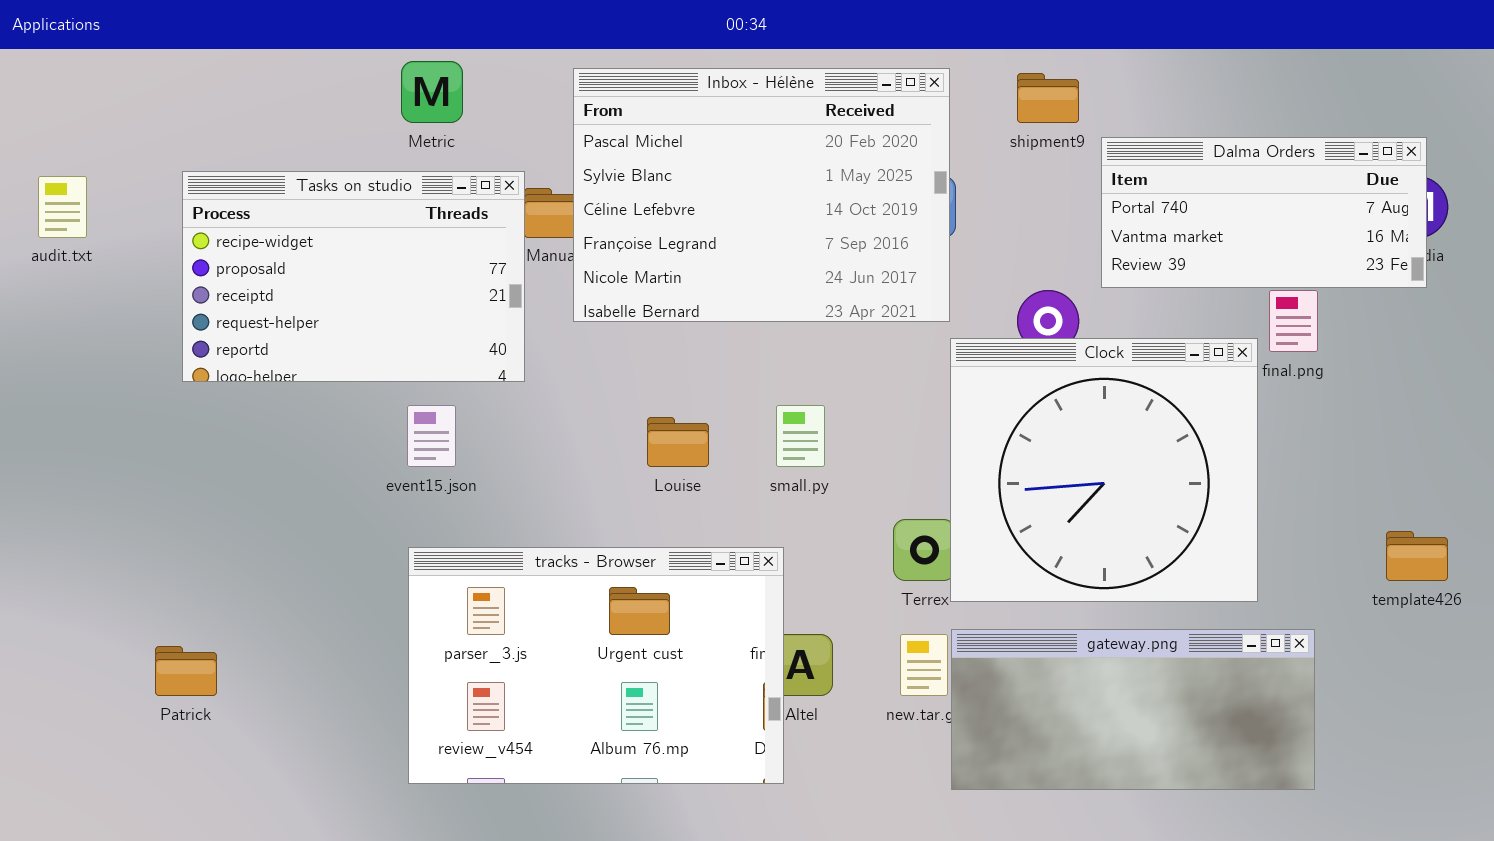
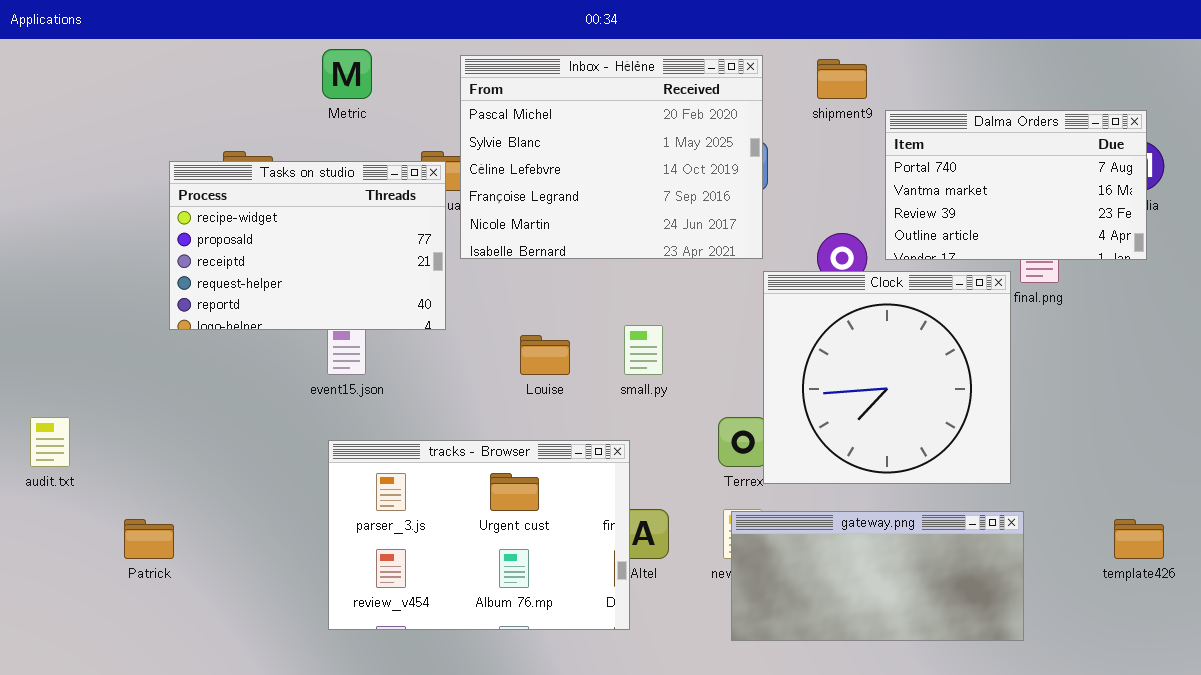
Dalma Orders: [1101,137,1427,288] -> [885,110,1147,260], resized
Tasks on studio: [182,171,525,382] -> [169,161,446,330], moved
audit.txt: [38,176,87,238] -> [30,417,70,467], moved
template426: [1386,531,1448,581] -> [1114,519,1164,559], moved
gateway.png: [951,629,1315,790] -> [731,511,1024,641], moved

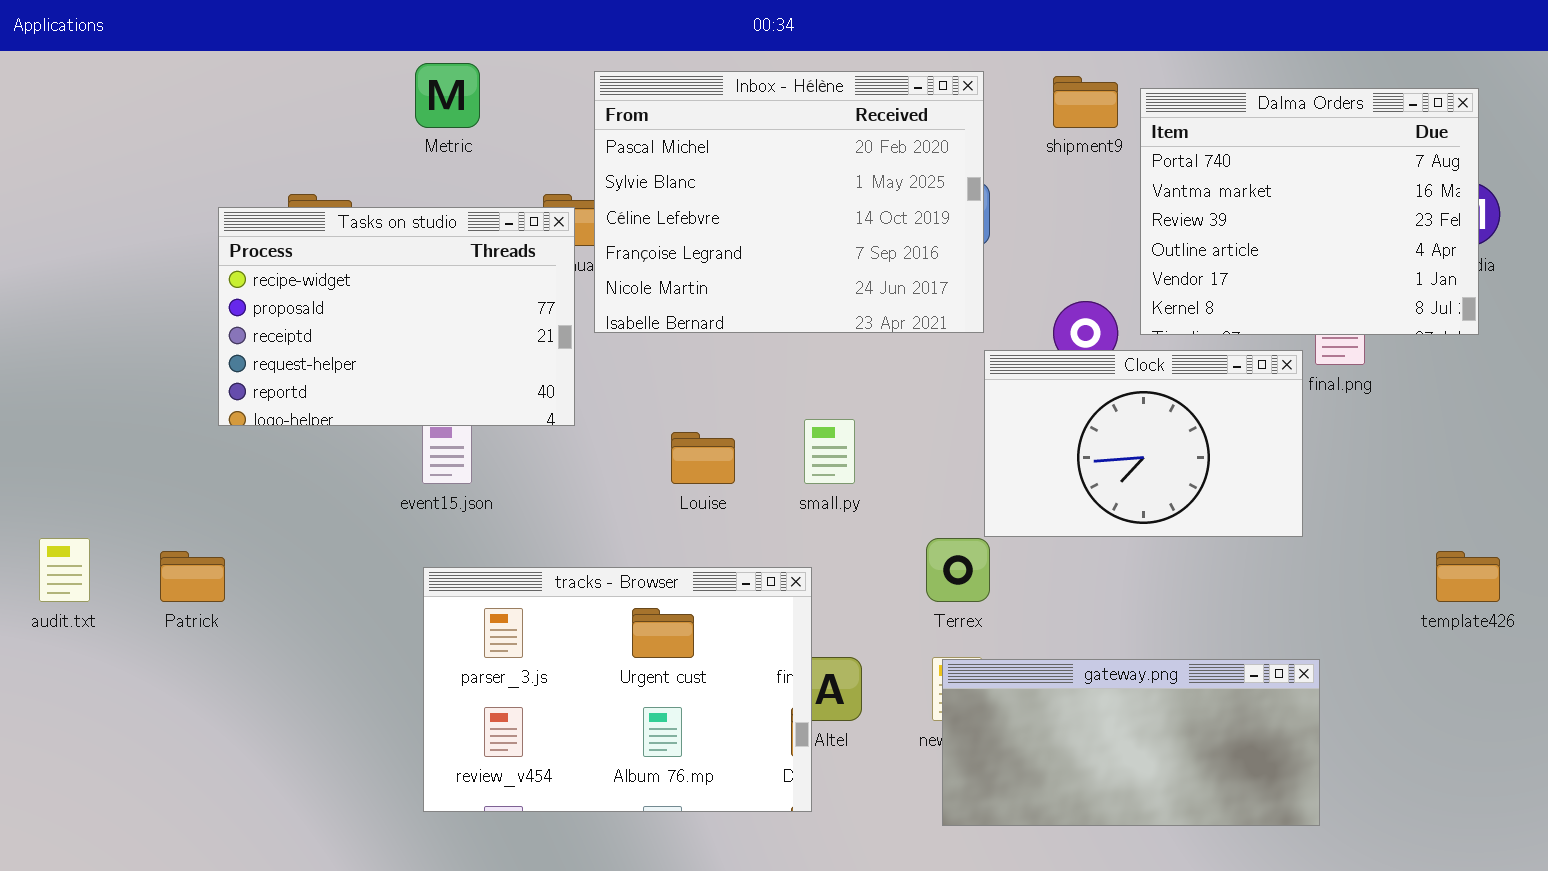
Dalma Orders: [885,110,1147,260] -> [1140,88,1479,335], resized
Clock: [763,271,1011,484] -> [984,350,1303,537], resized
Patrick: [124,519,174,559] -> [160,551,225,602], moved
template426: [1114,519,1164,559] -> [1436,551,1500,602], moved

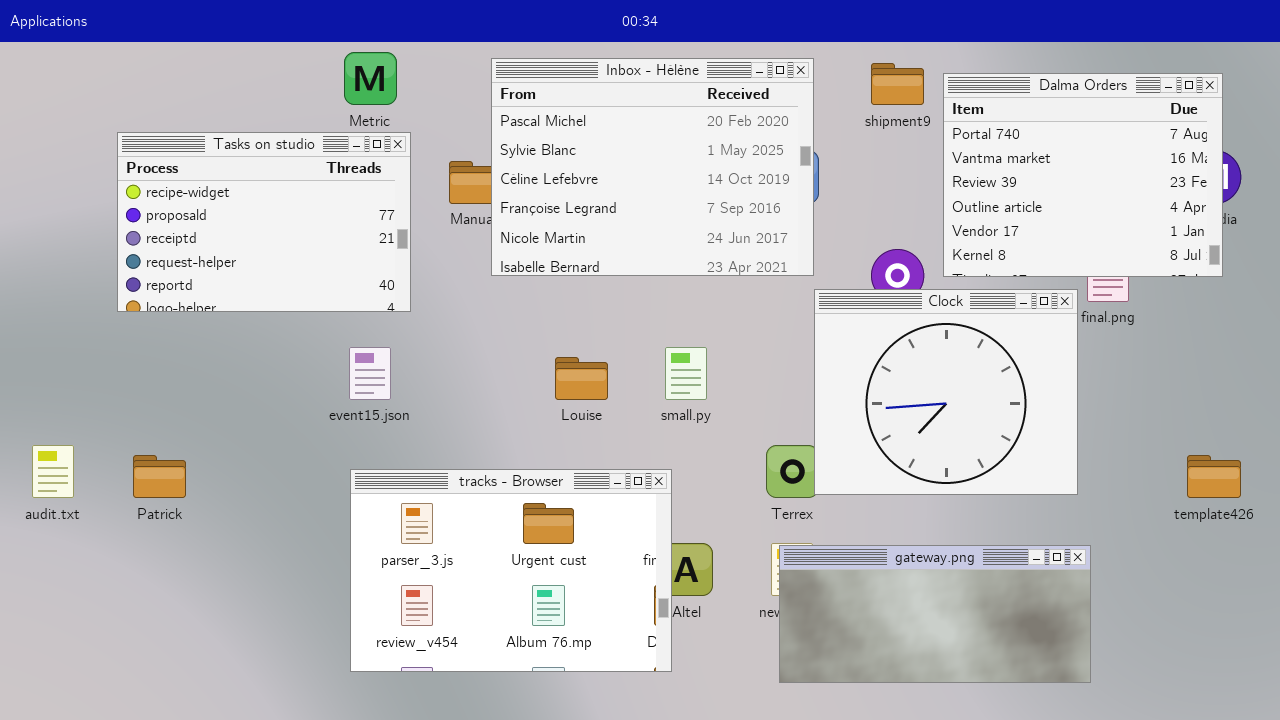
Tasks on studio: [218,207,575,426] -> [117,132,411,312], moved
Clock: [984,350,1303,537] -> [814,289,1078,495], resized

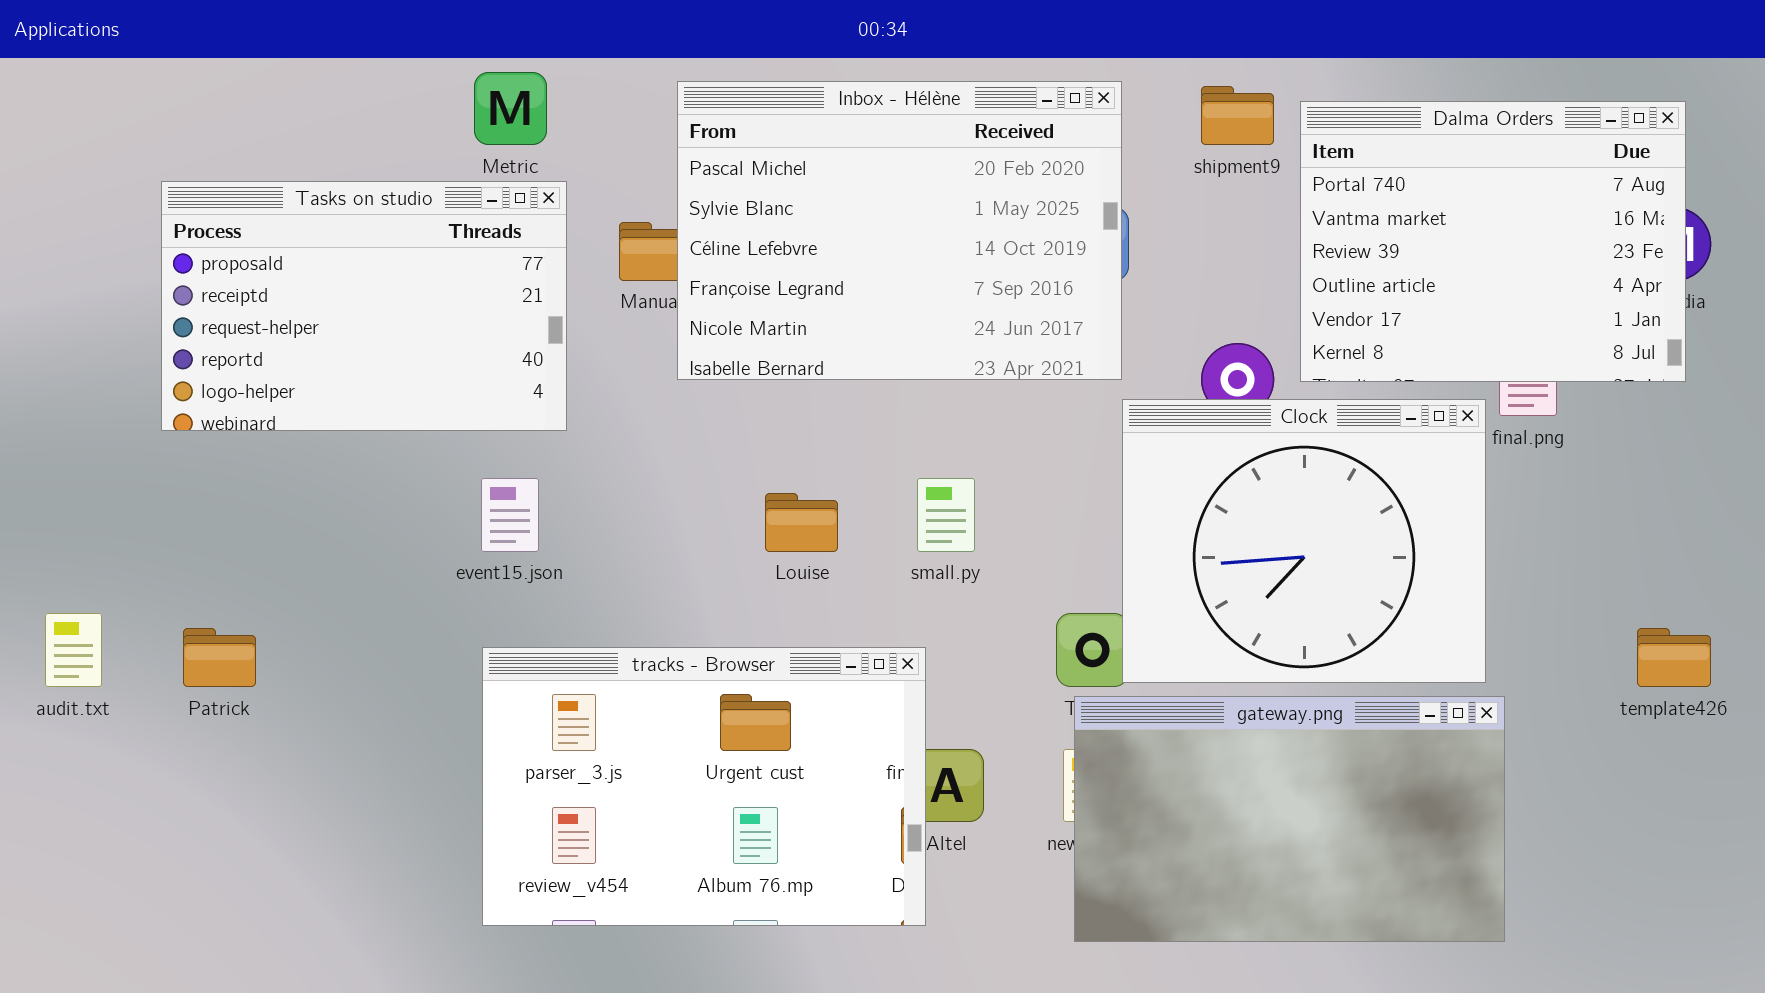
Tasks on studio: [117,132,411,312] -> [161,181,567,431], scrolled down 1 row
gateway.png: [779,545,1091,683] -> [1074,696,1505,942], resized

